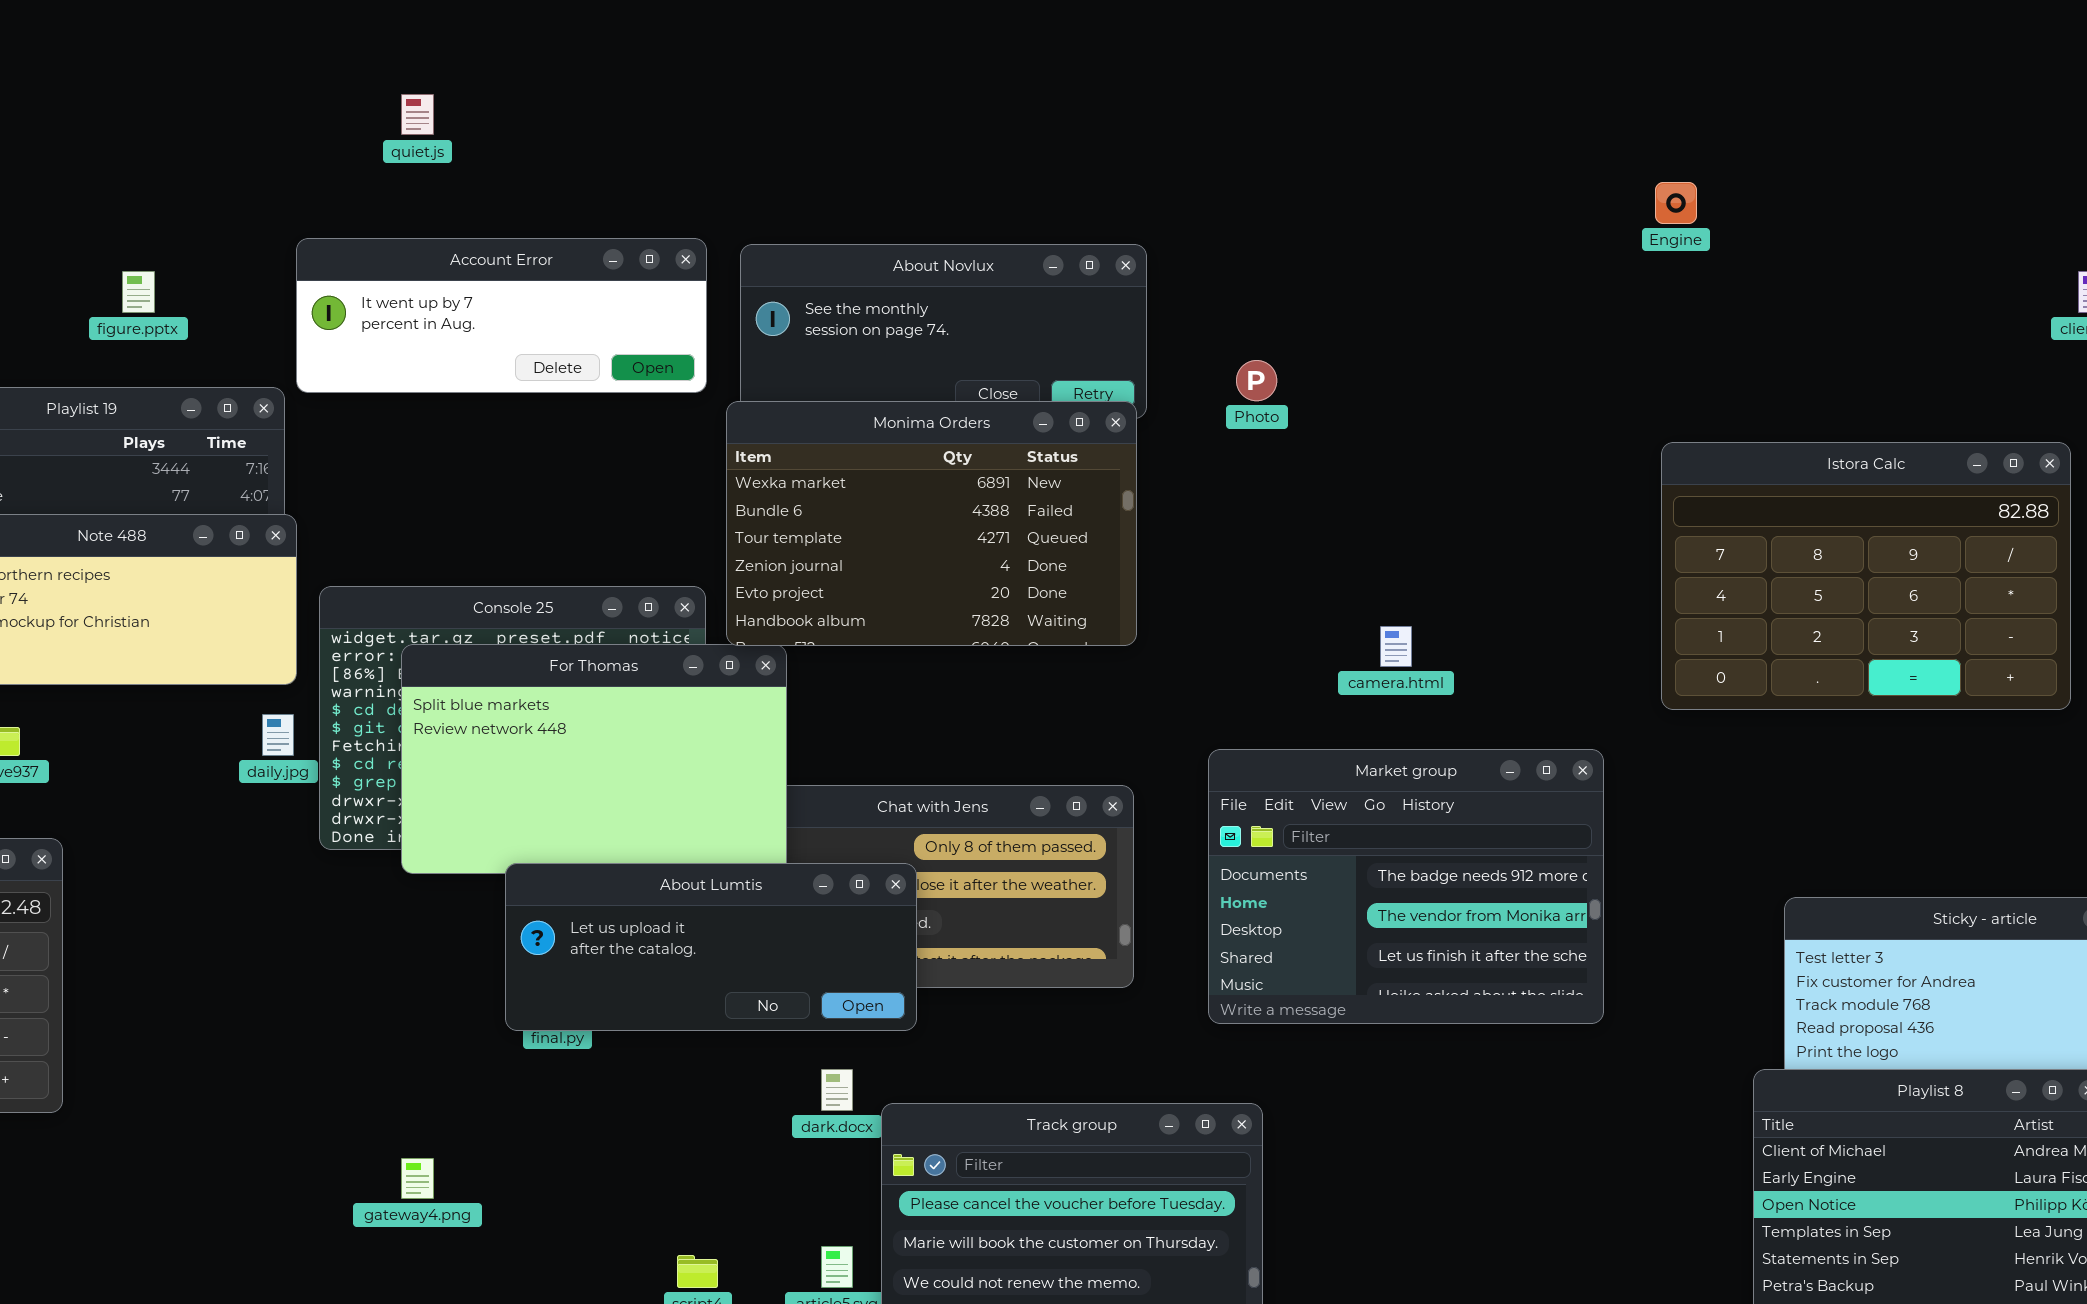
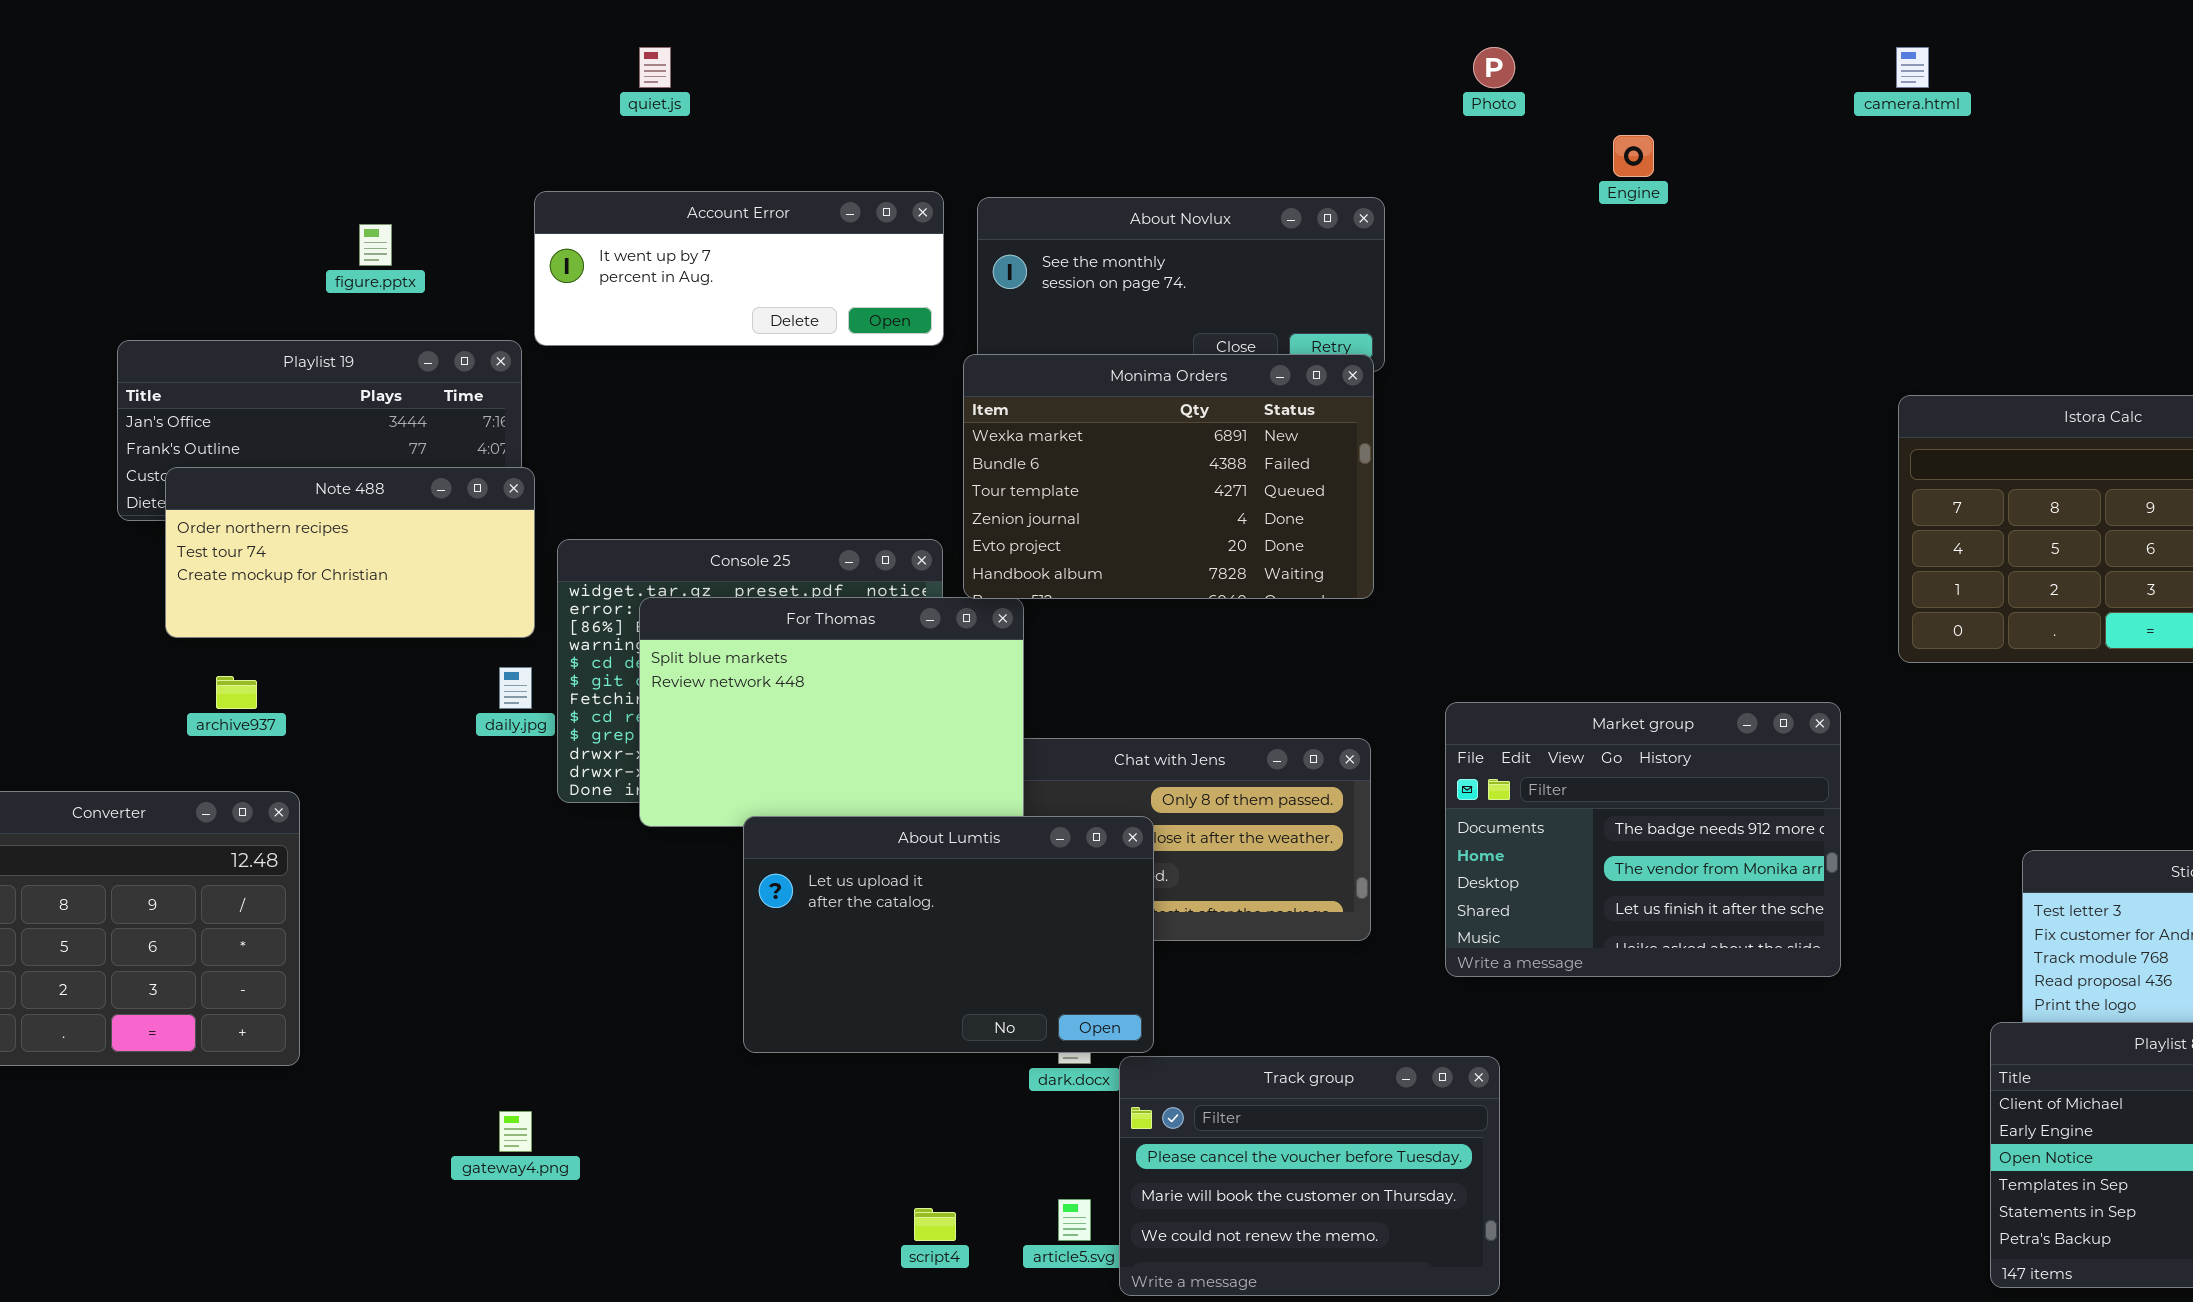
Engine: [1655,182,1697,224] -> [1613,135,1654,177], moved
Photo: [1236,360,1277,401] -> [1473,47,1515,88], moved
camera.html: [1380,626,1412,667] -> [1896,47,1929,88], moved
About Lumtis: [505,863,917,1031] -> [743,816,1154,1053], resized
gateway4.png: [401,1158,434,1199] -> [499,1111,532,1152], moved

